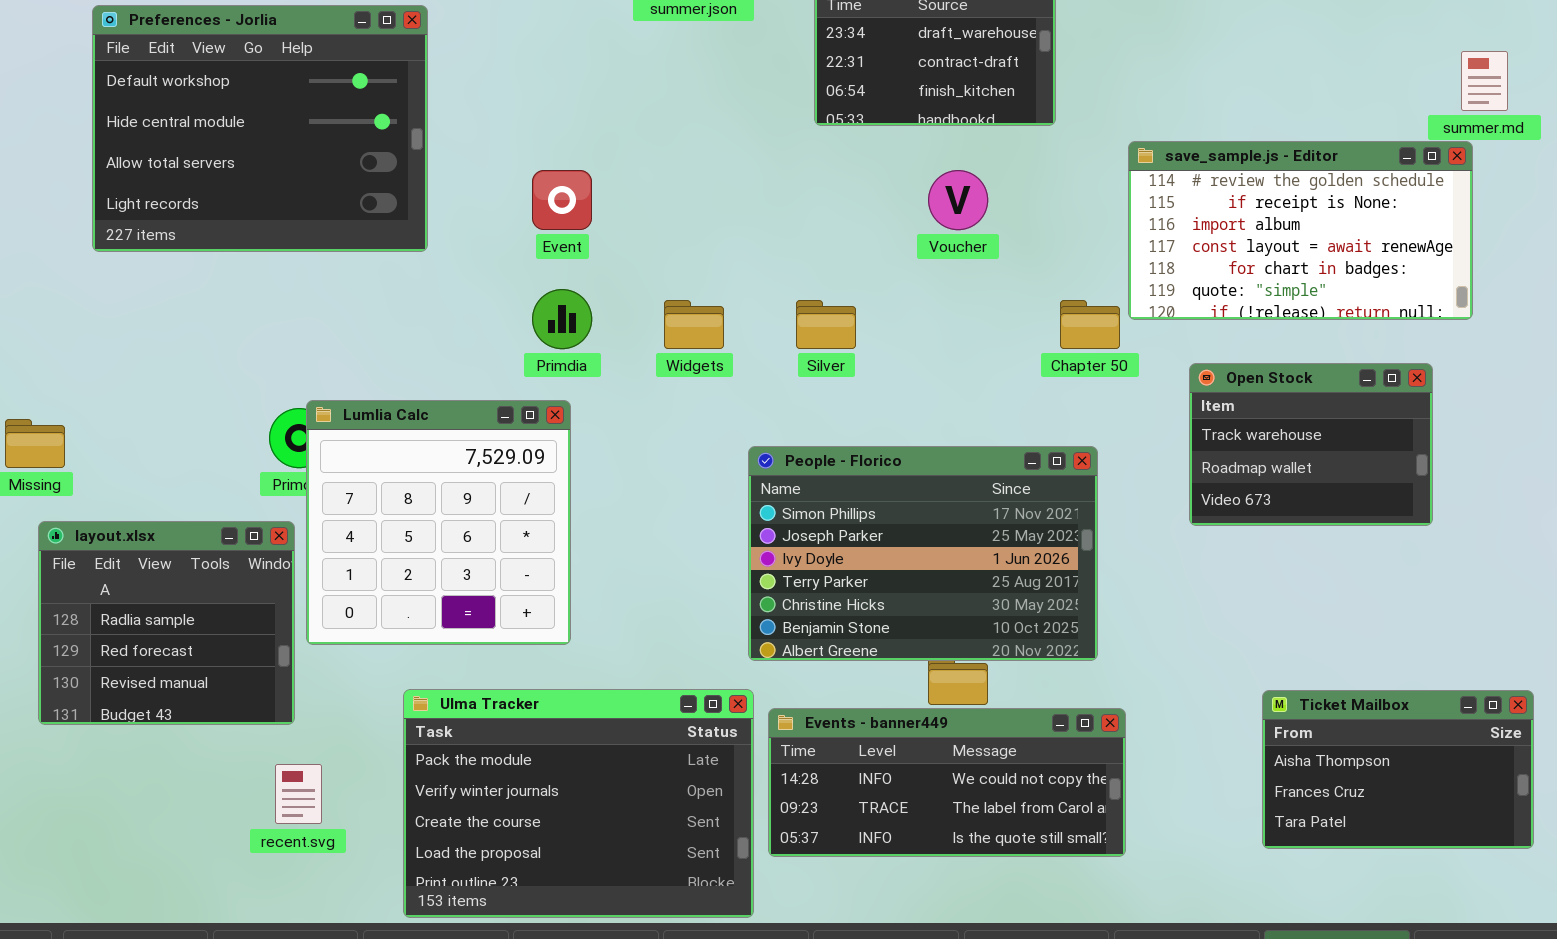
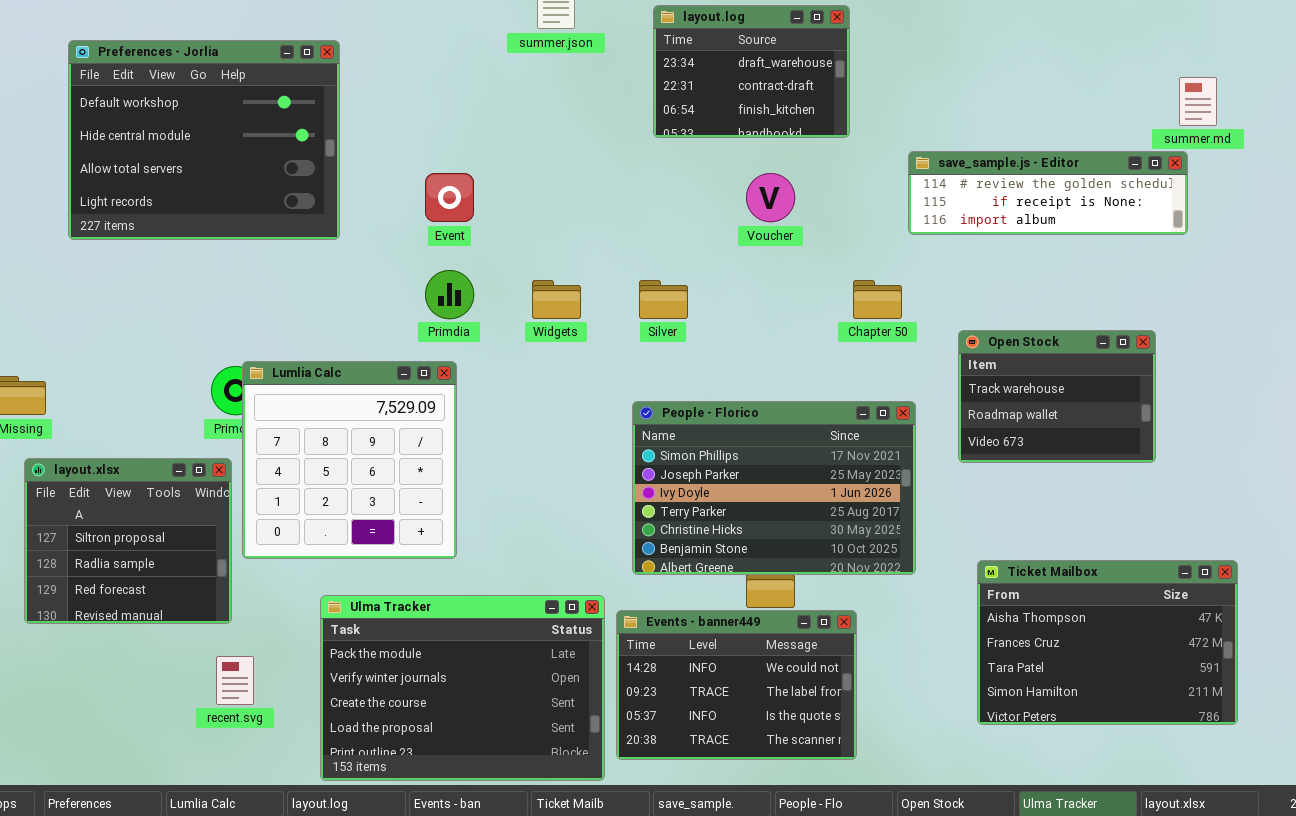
save_sample.js - Editor: [1128,141,1473,320] -> [908,151,1188,235], resized
People - Florico: [748,446,1098,661] -> [632,401,916,575], moved
layout.xlsx: [38,521,295,725] -> [24,458,232,624], scrolled up 1 row
Ticket Mailbox: [1262,690,1534,849] -> [977,560,1238,725], resized
Events - banner449: [768,708,1126,857] -> [616,610,857,760], resized

